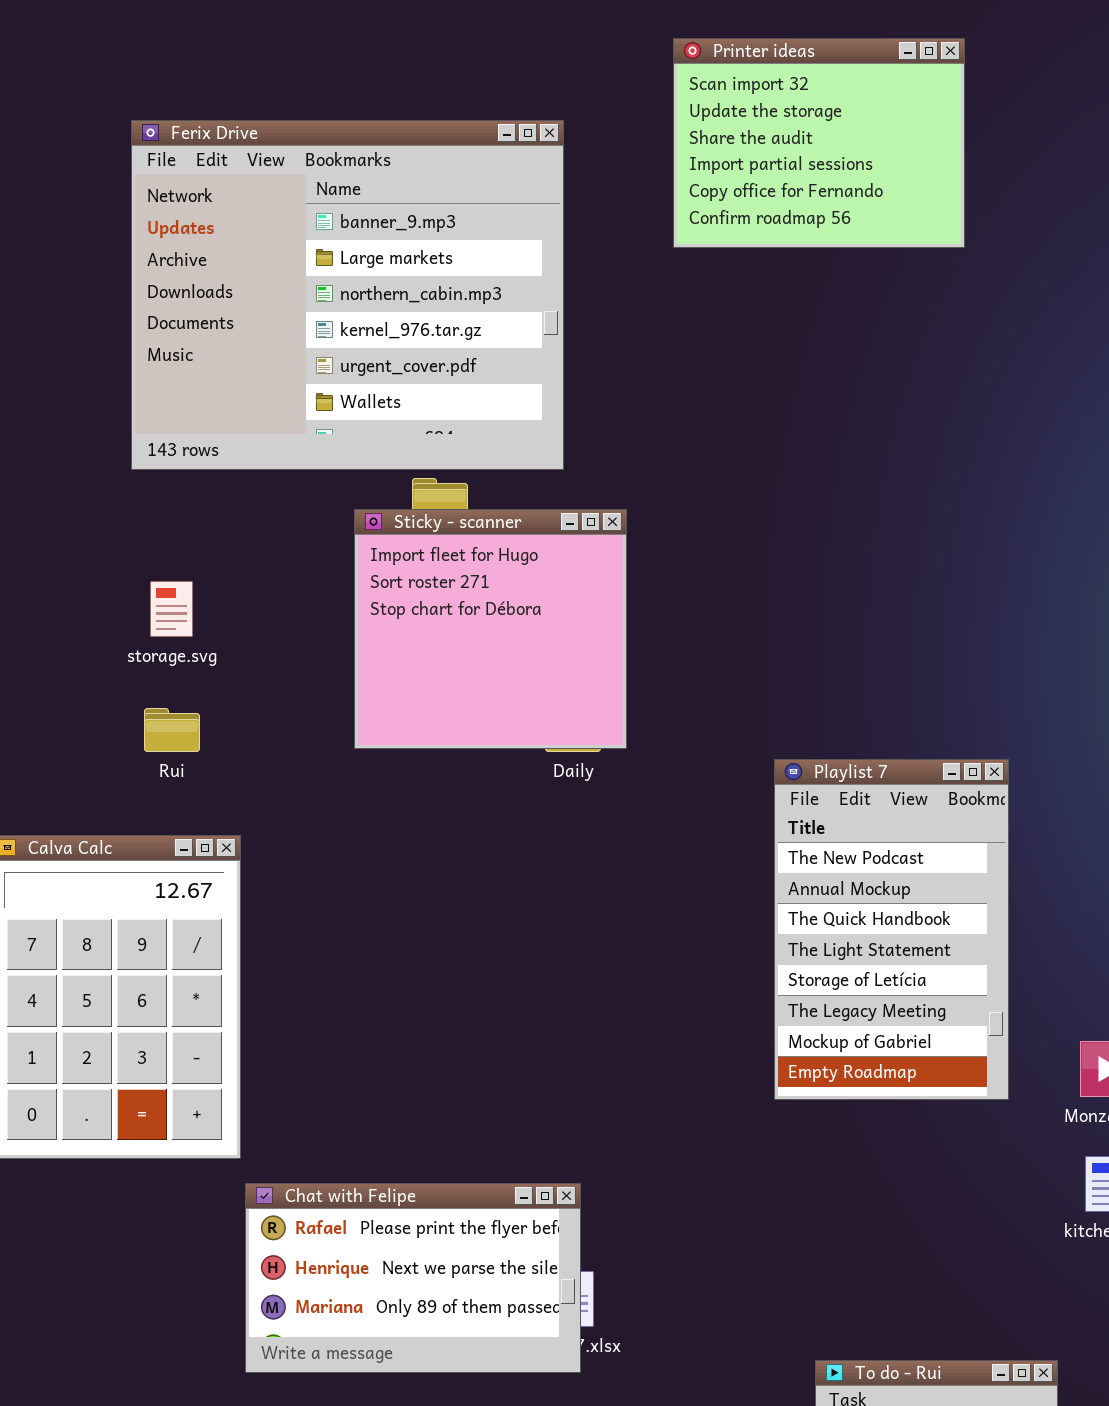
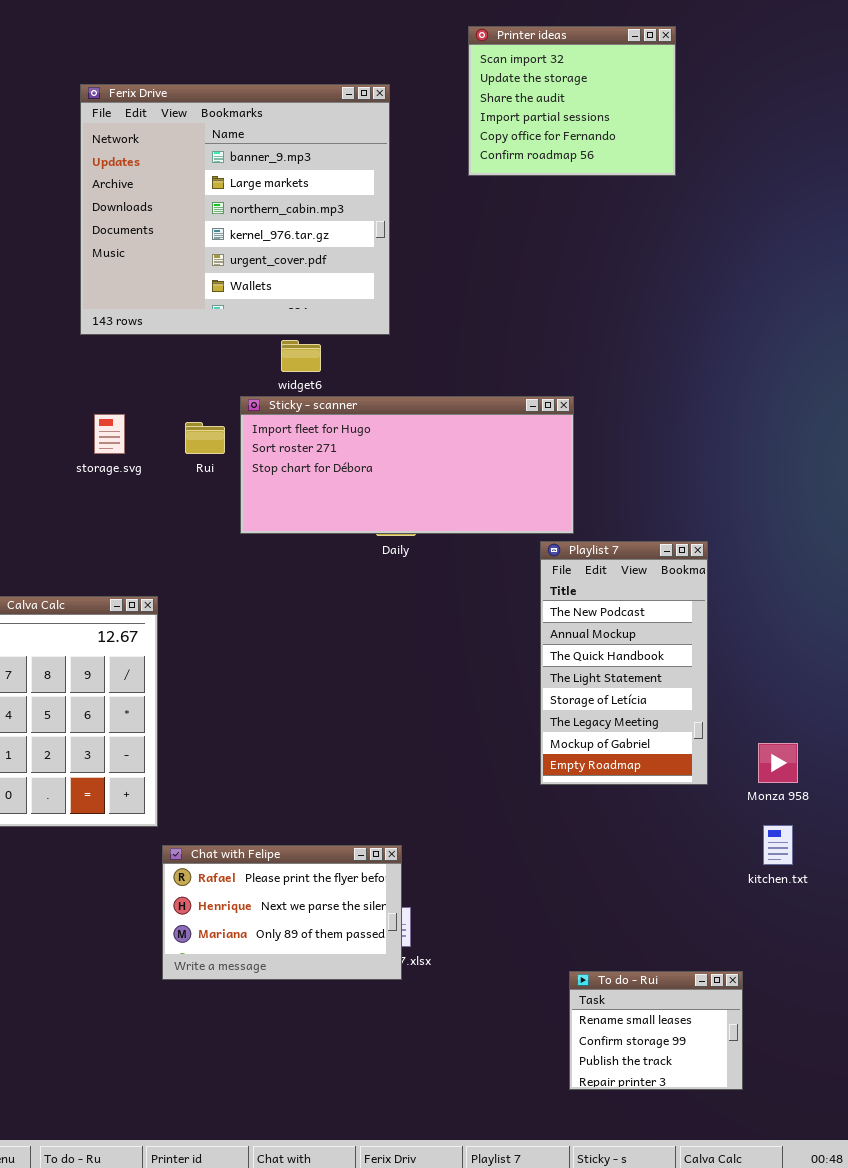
Sticky - scanner: [354,509,627,749] -> [240,396,574,534], resized
Rui: [144,708,200,752] -> [185,422,225,454], moved

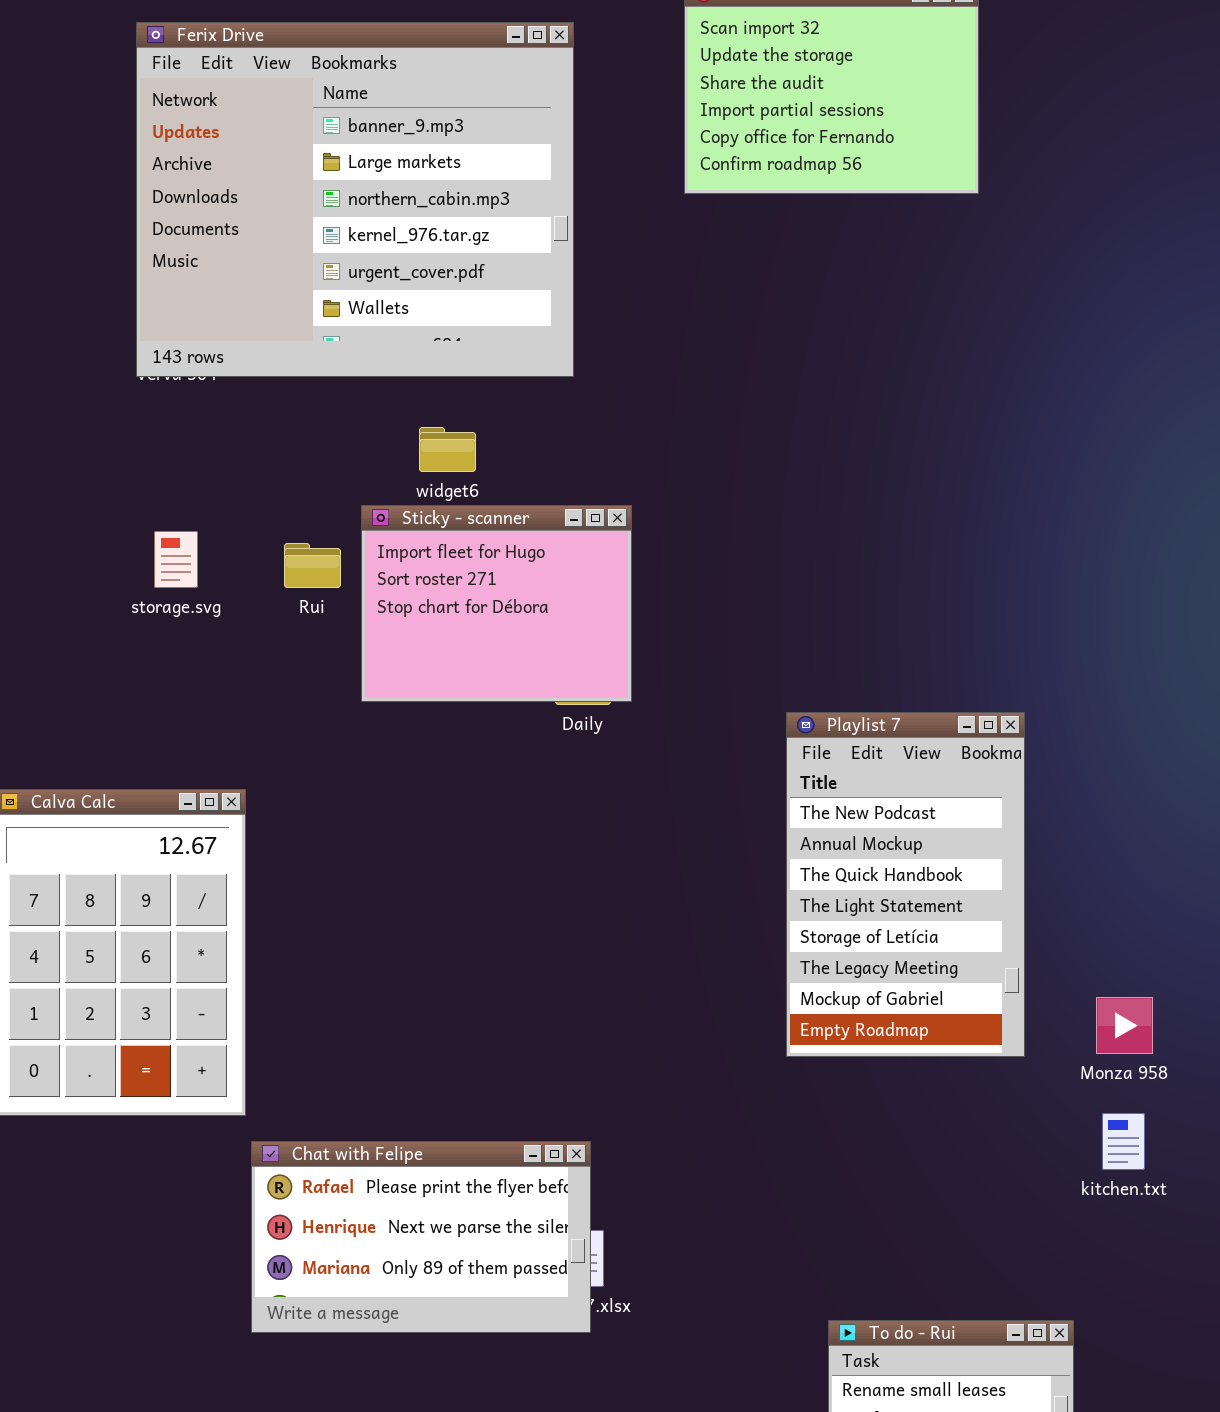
Ferix Drive: [80,84,390,335] -> [136,22,574,377], moved
Sticky - scanner: [240,396,574,534] -> [361,505,632,702], resized

